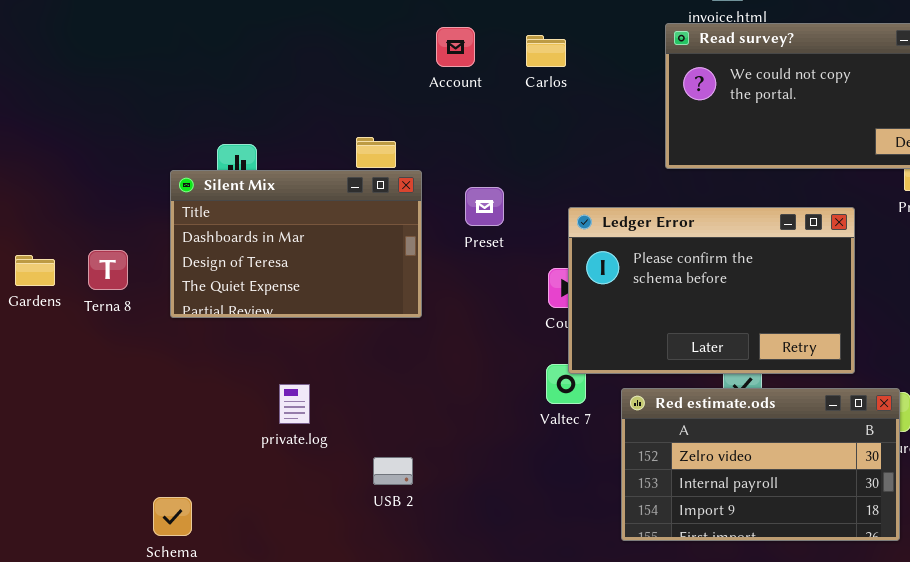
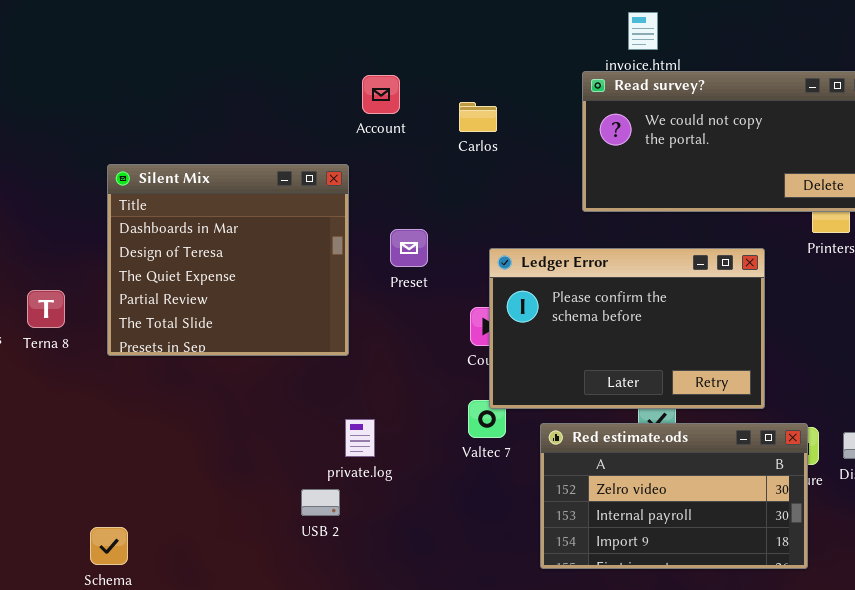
Carlos: [526,35,566,67] -> [459,102,497,132], moved
Silent Mix: [170,170,422,318] -> [107,164,349,356], resized
private.log: [279,384,310,424] -> [345,419,375,457], moved

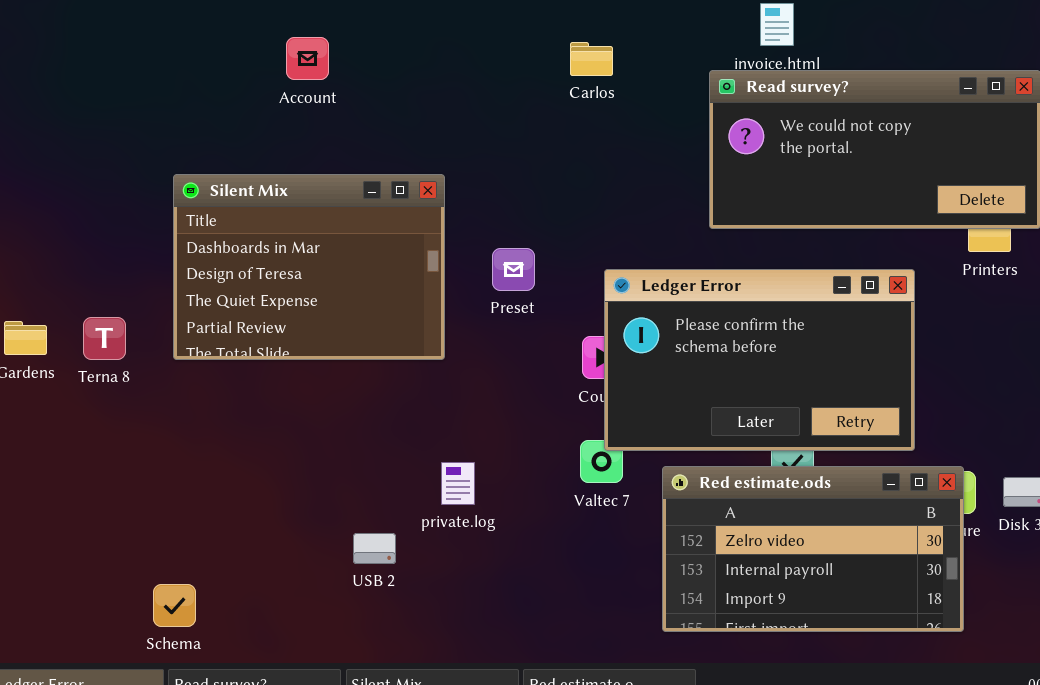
Account: [362,75,400,114] -> [286,37,329,80], moved
Carlos: [459,102,497,132] -> [570,42,613,76], moved
Silent Mix: [107,164,349,356] -> [173,174,445,360], resized
USB 2: [301,489,340,516] -> [353,533,396,564], moved

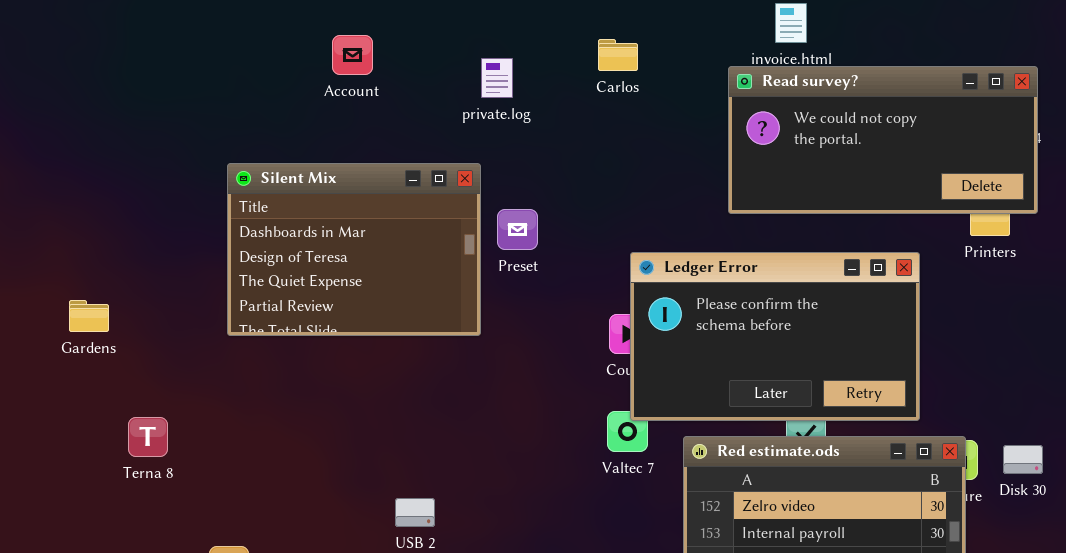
Preset: [492,248,535,291] -> [497,209,538,250], moved
Terna 8: [83,317,126,360] -> [128,417,168,457], moved
private.log: [441,462,475,505] -> [481,58,513,98], moved

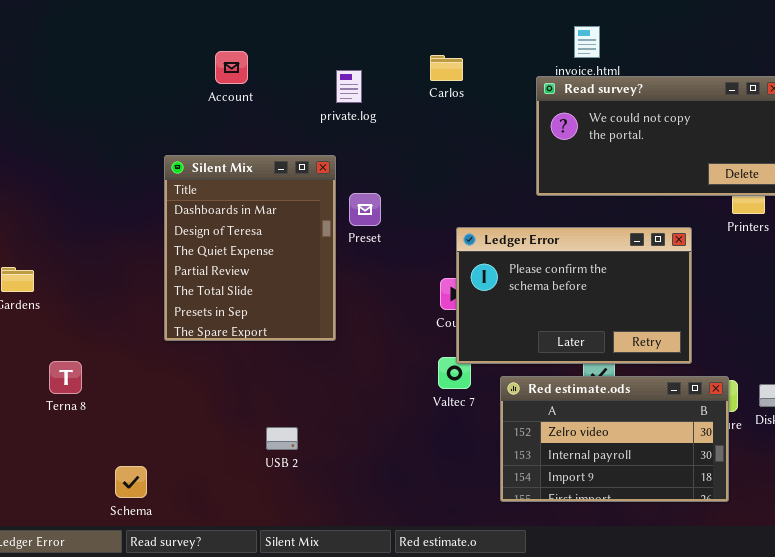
Silent Mix: [227,163,481,336] -> [164,155,336,341], resized

